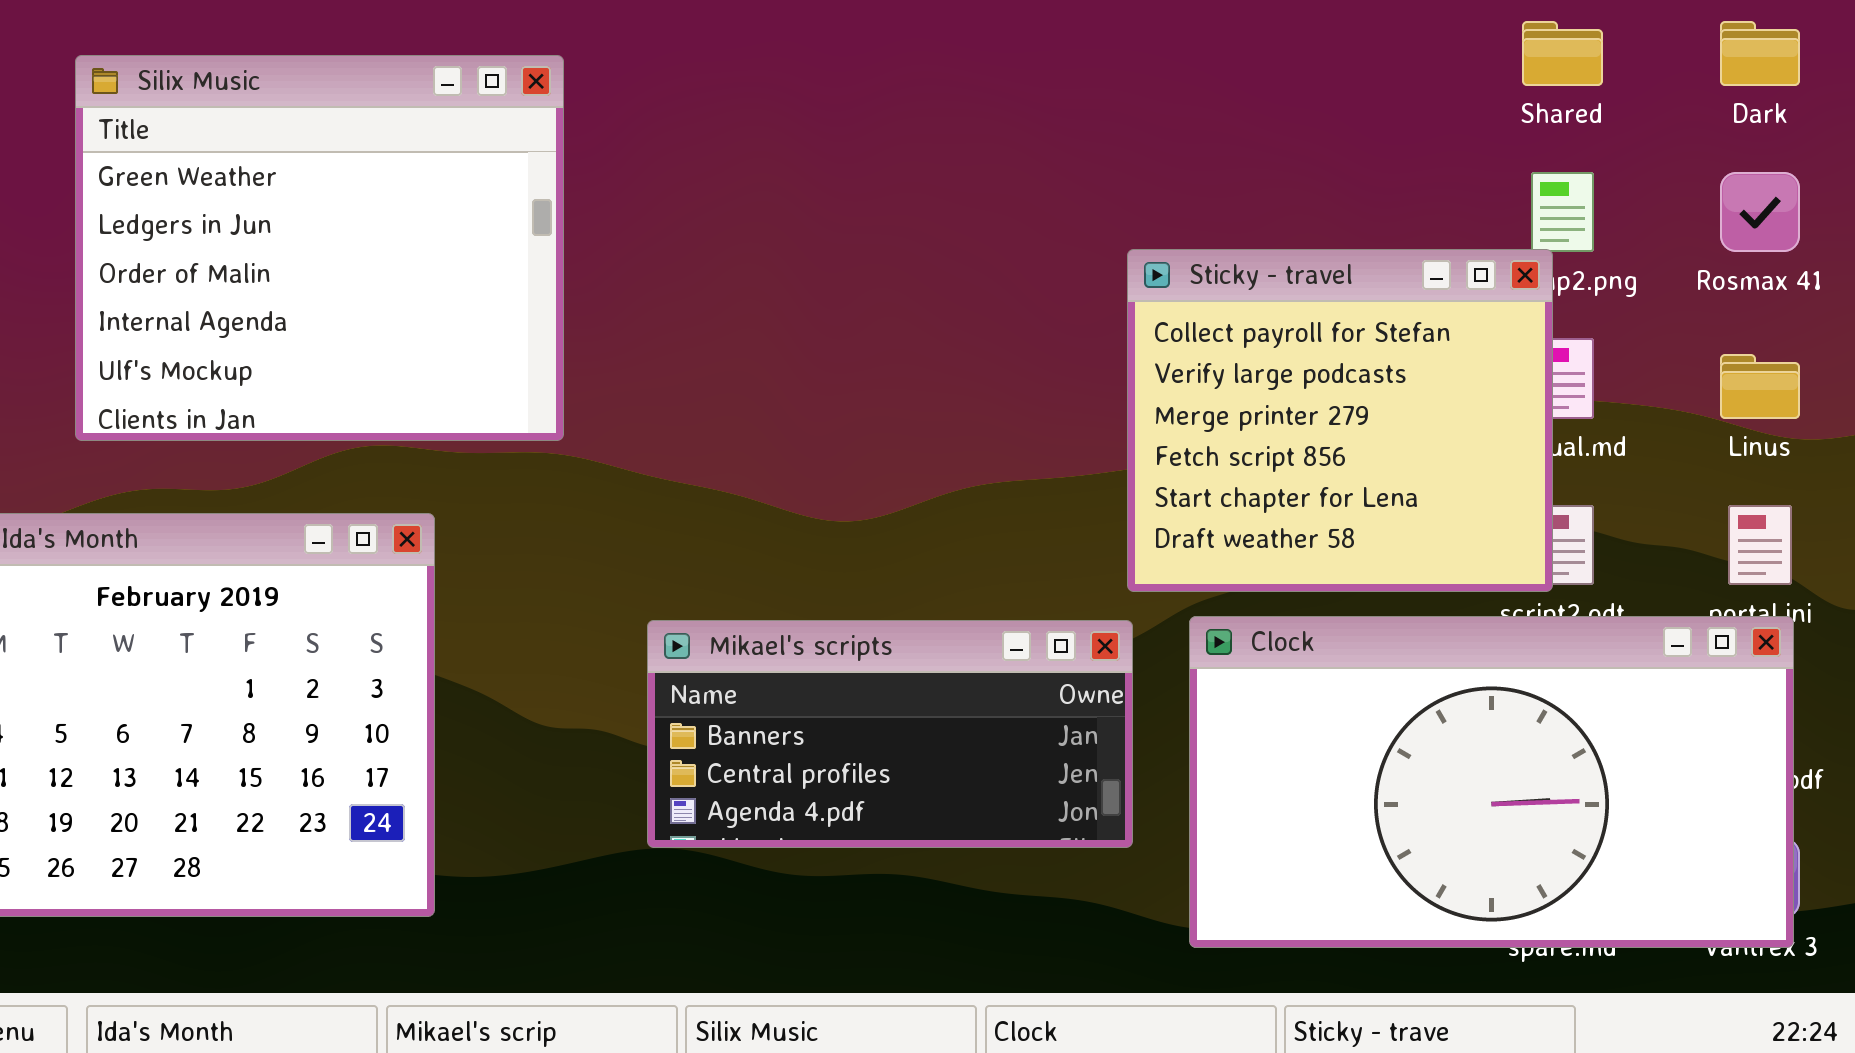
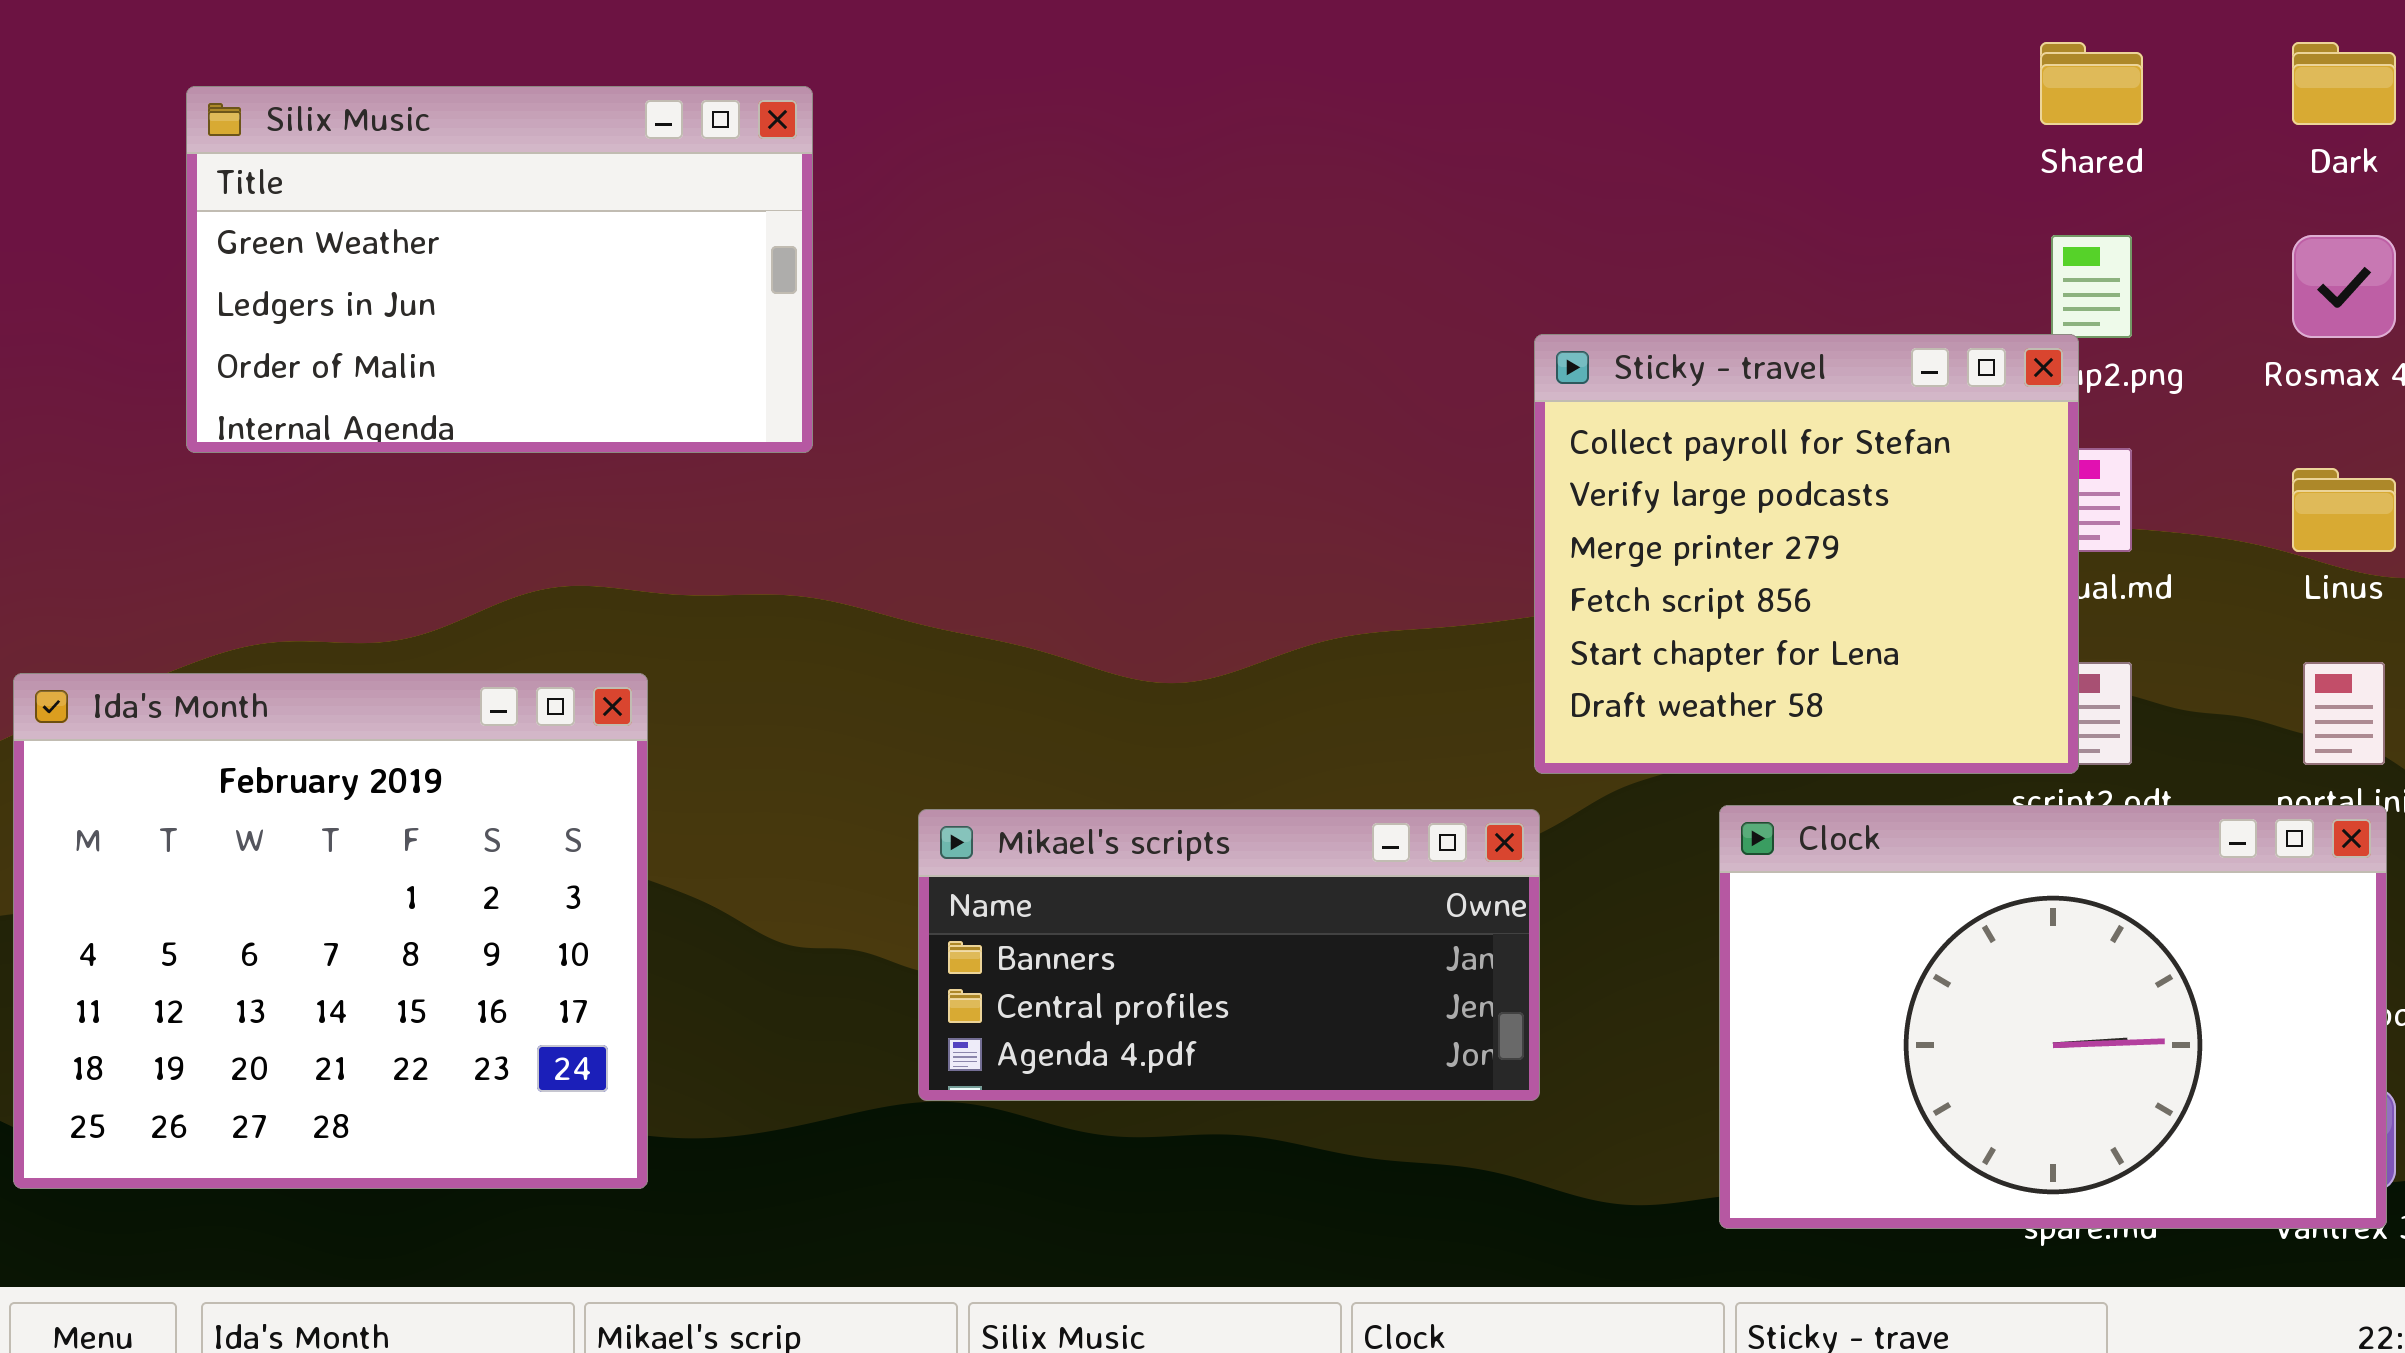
Silix Music: [75,55,564,441] -> [186,86,813,453], resized
Clock: [1189,616,1794,948] -> [1719,805,2387,1229], resized

